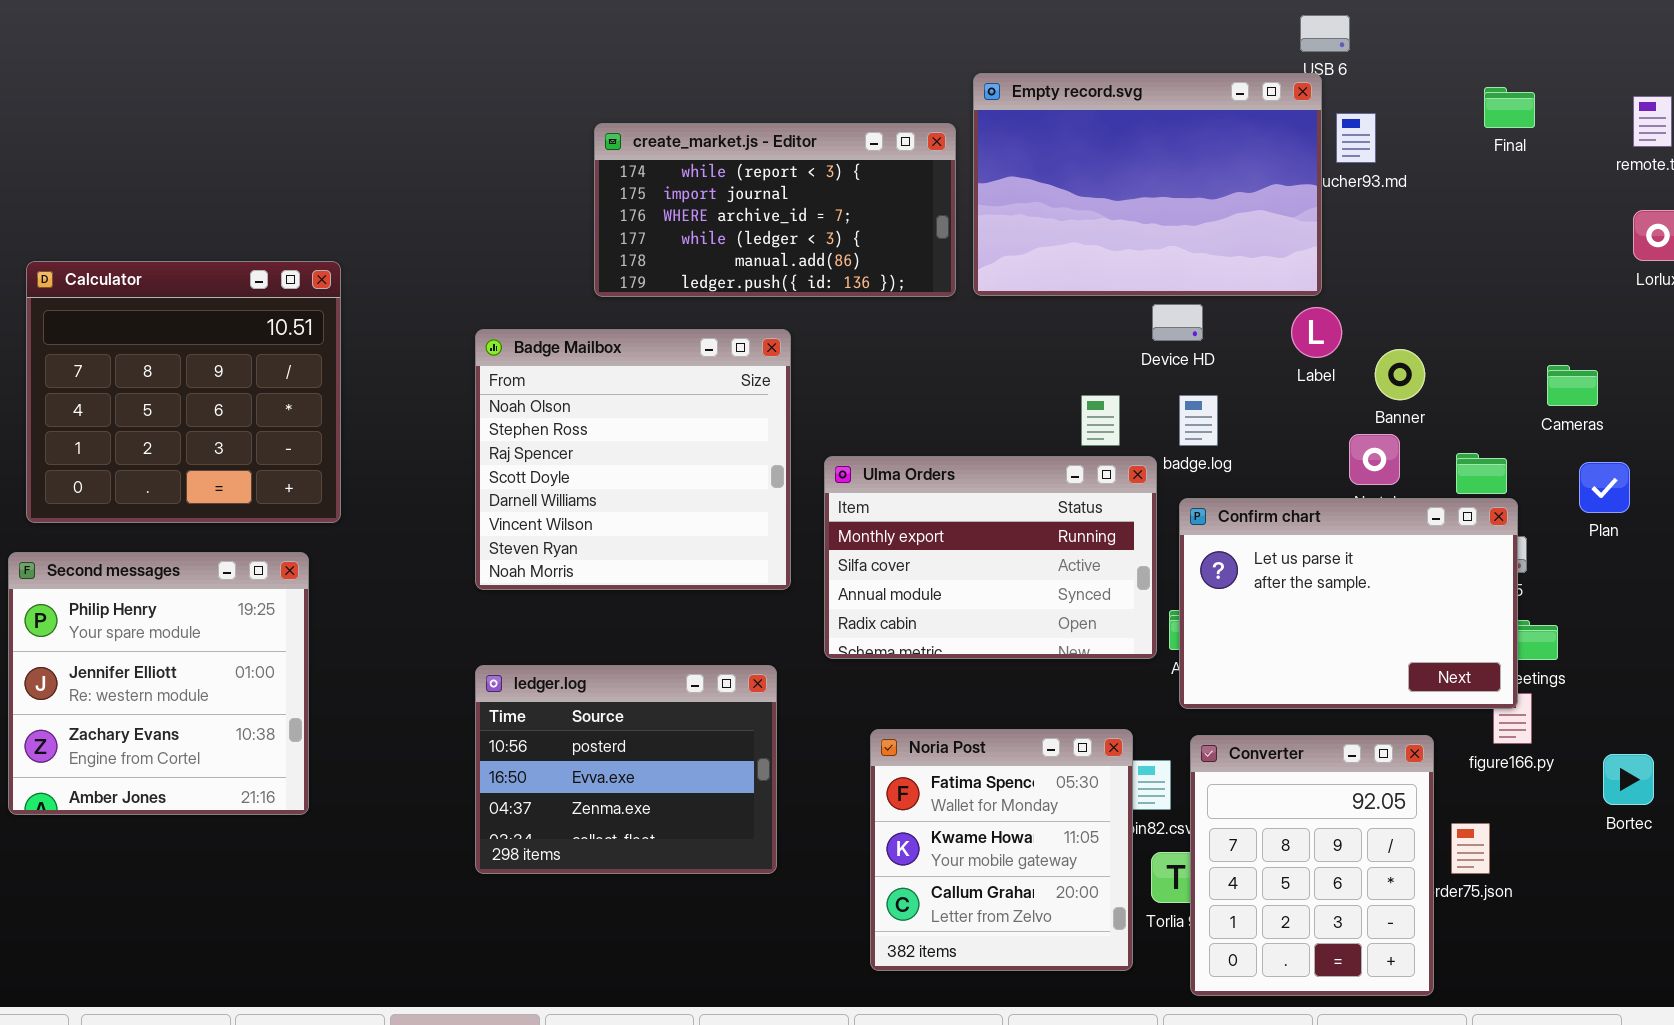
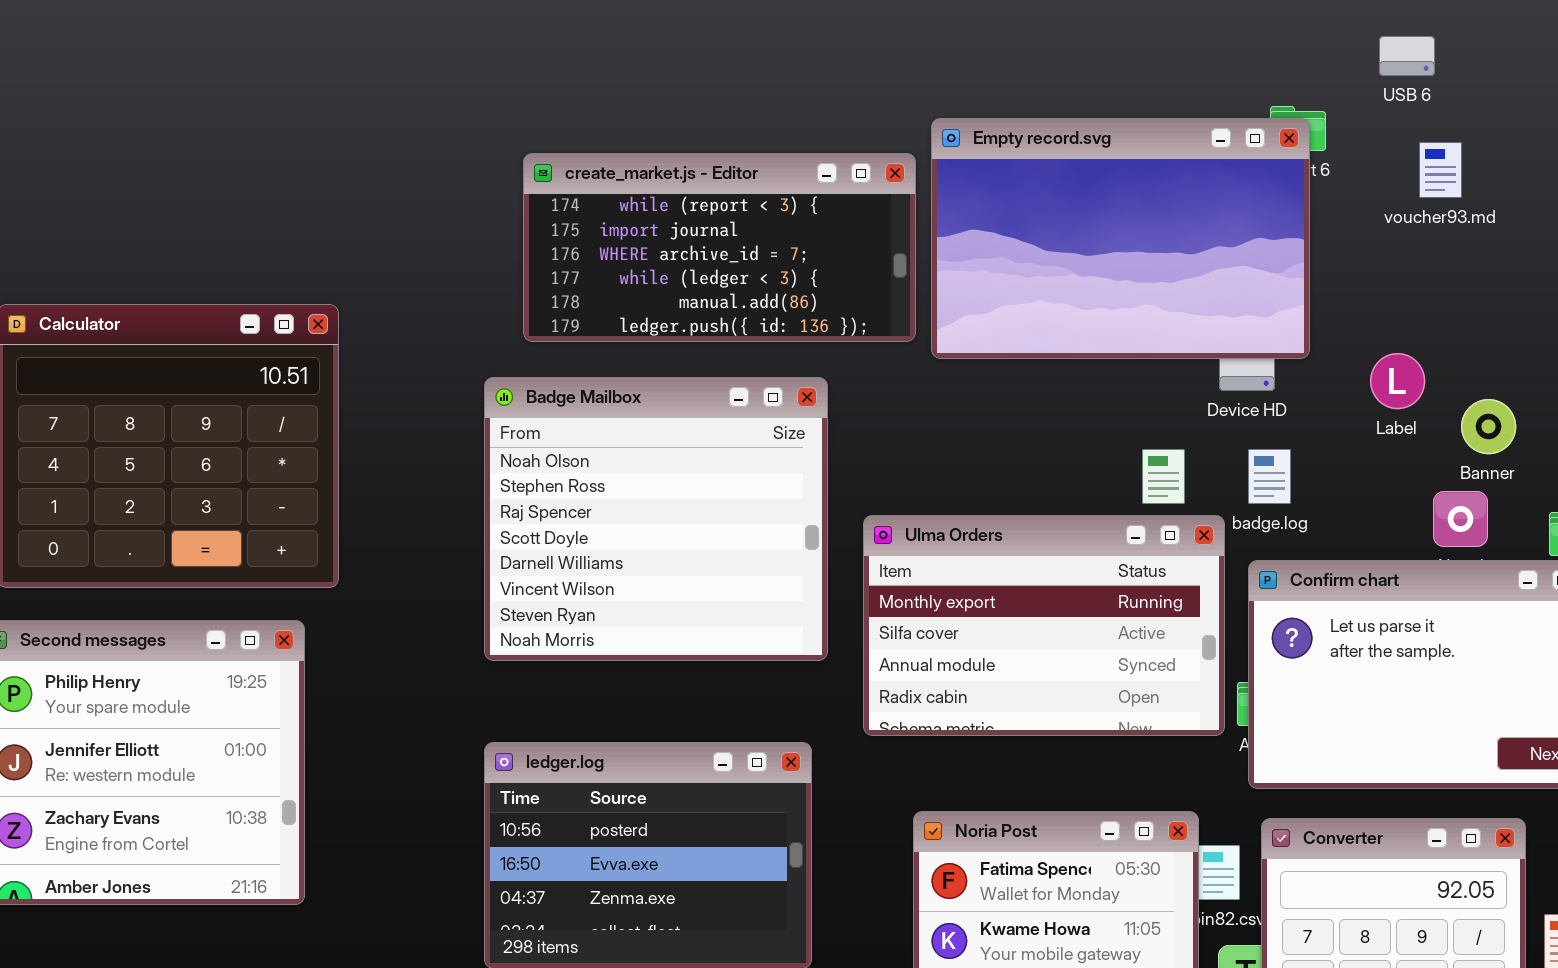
Empty record.svg: [973,73,1322,296] -> [931,118,1310,359], moved
create_market.js - Editor: [594,123,956,297] -> [523,153,916,342], moved

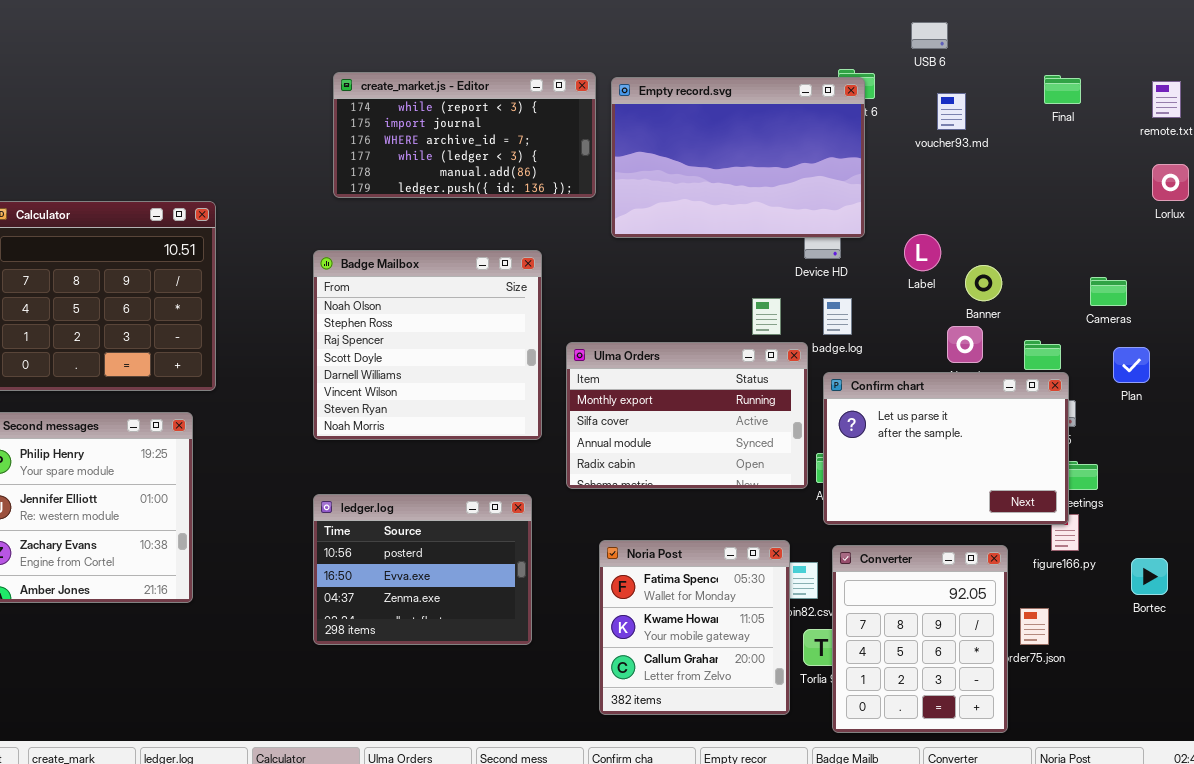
create_market.js - Editor: [523,153,916,342] -> [333,72,596,198], moved

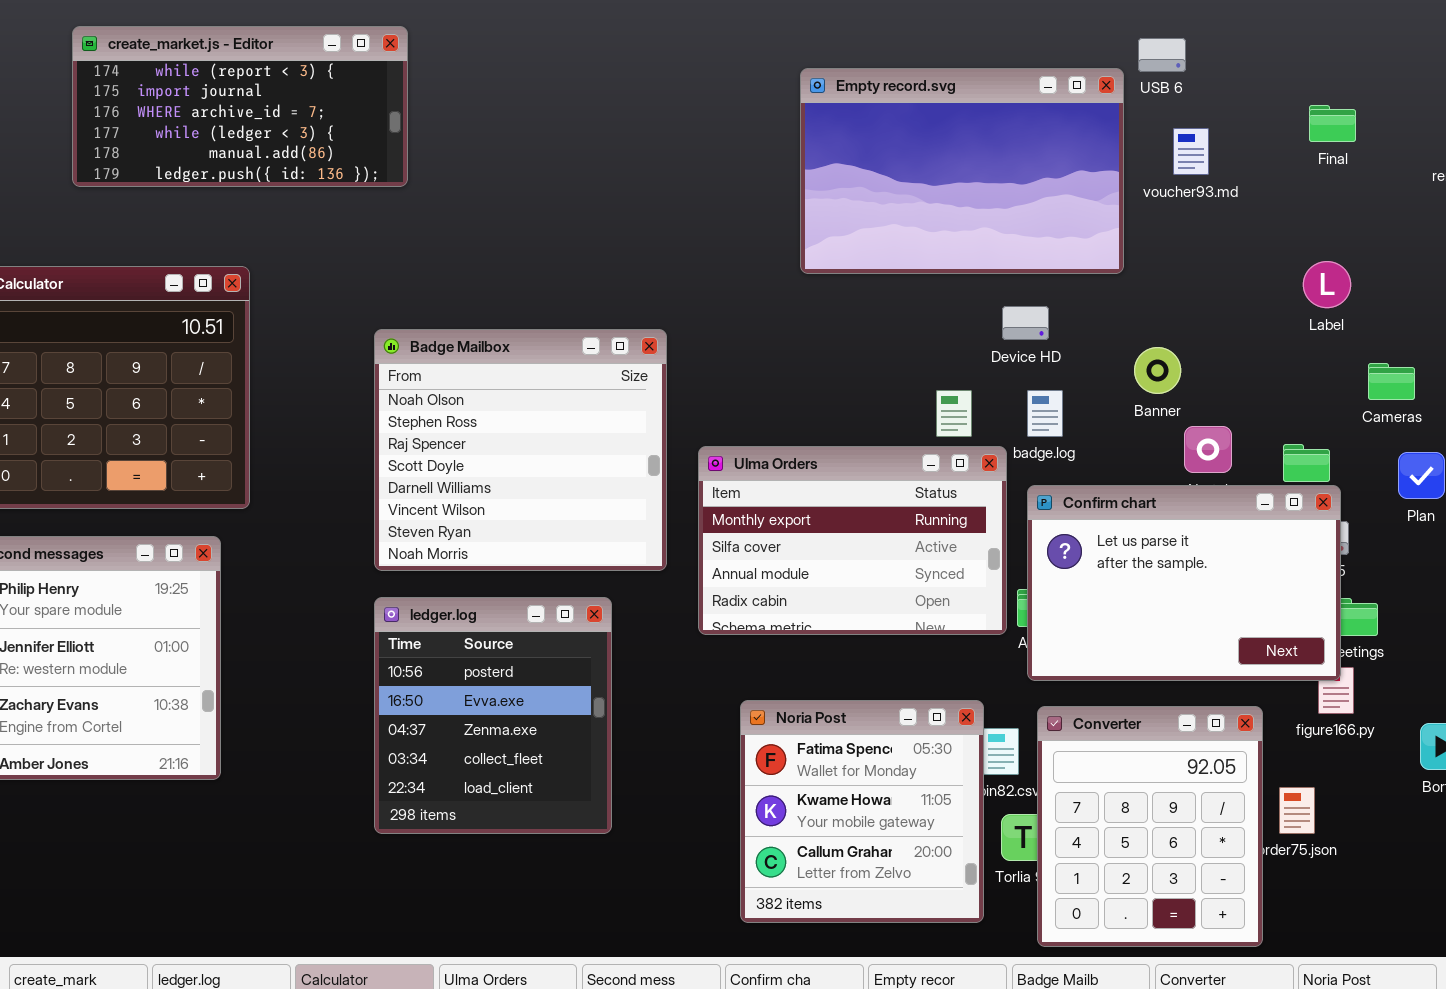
create_market.js - Editor: [333,72,596,198] -> [72,26,408,187], moved
Empty record.svg: [611,77,865,238] -> [800,68,1124,274], moved
Label: [904,234,941,271] -> [1303,261,1351,308], moved
Banner: [965,265,1002,301] -> [1134,347,1181,394], moved
ledger.log: [313,494,532,645] -> [374,597,612,834], resized

